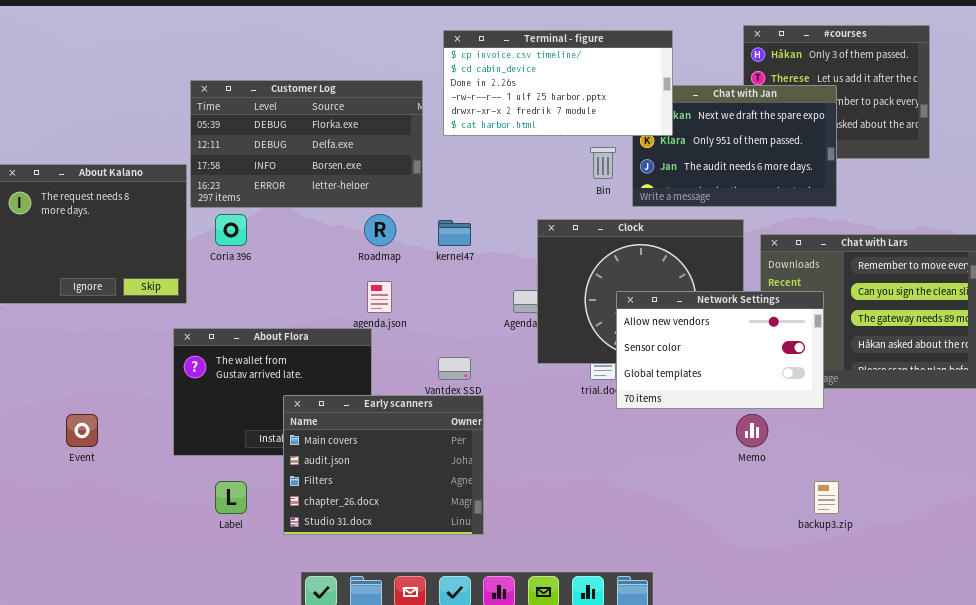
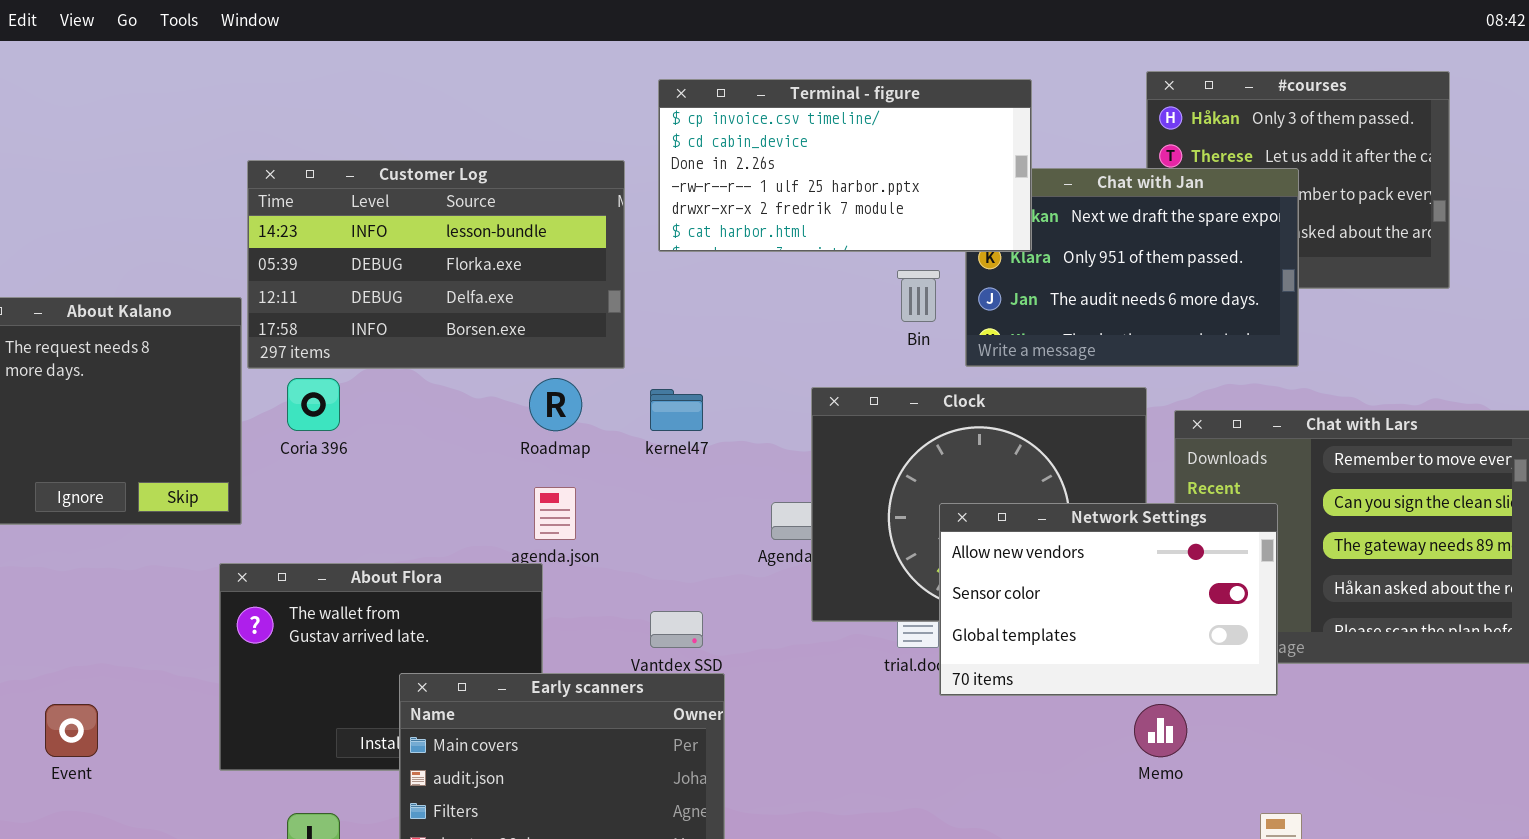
Customer Log: [190,80,423,208] -> [247,160,625,369], scrolled up 1 row

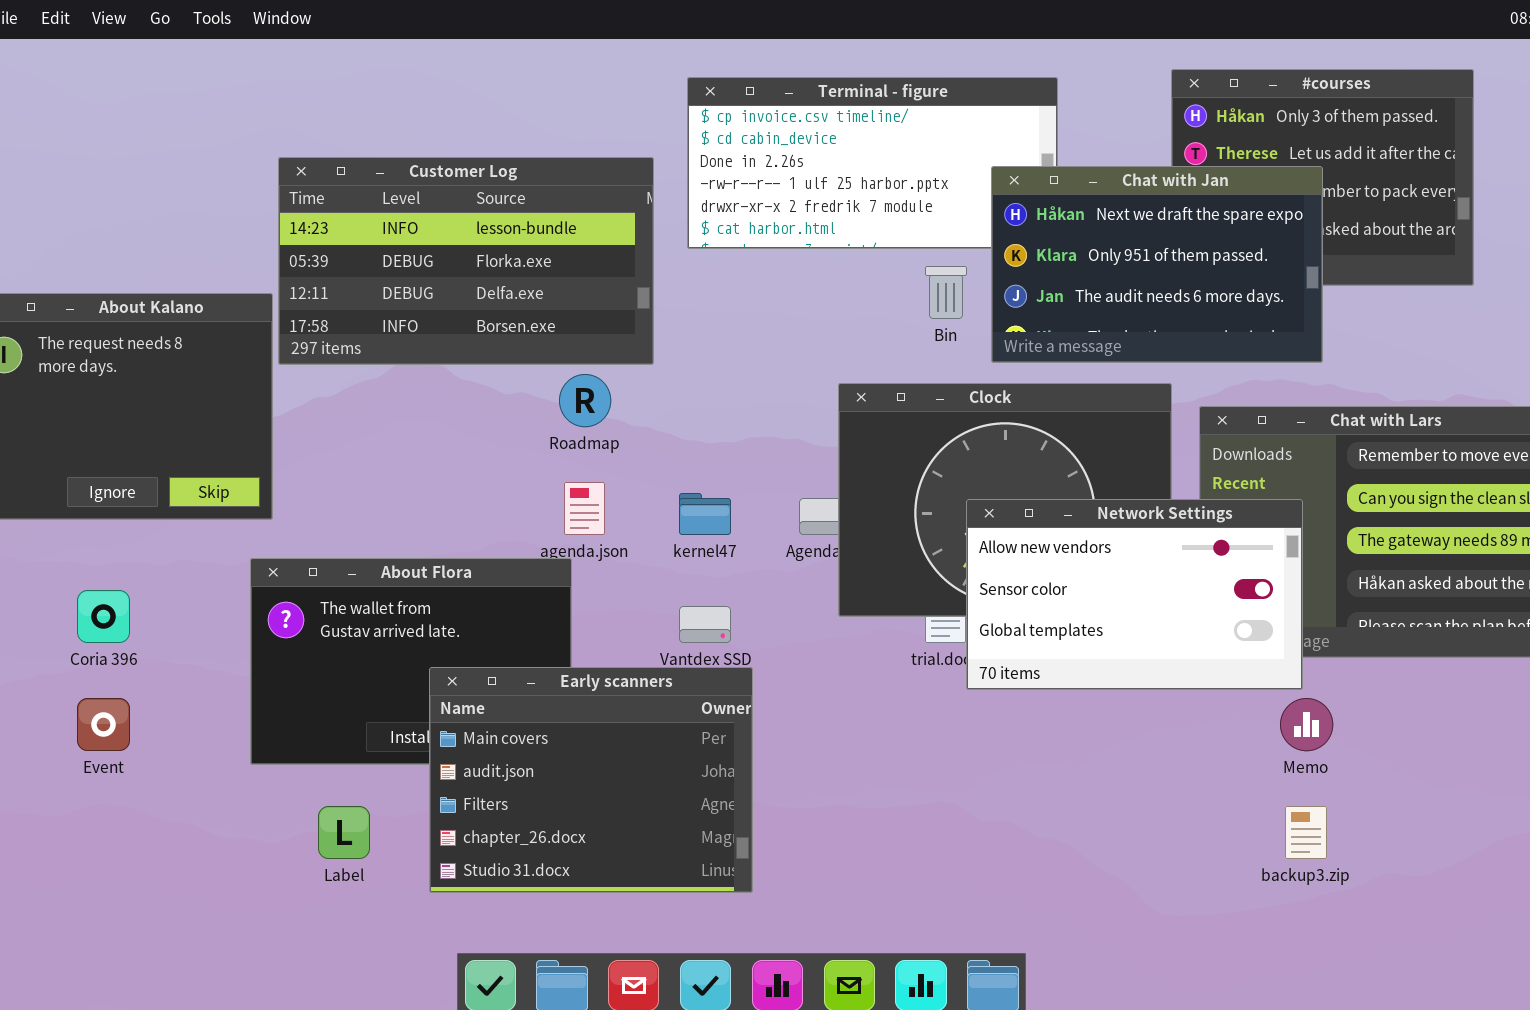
Chat with Jan: [965,168,1299,367] -> [991,166,1323,363], raised
Coria 396: [287,378,340,431] -> [77,590,130,643], moved
kernel47: [650,389,703,431] -> [679,493,731,535], moved
Memo: [1134,704,1187,757] -> [1280,698,1333,751], moved

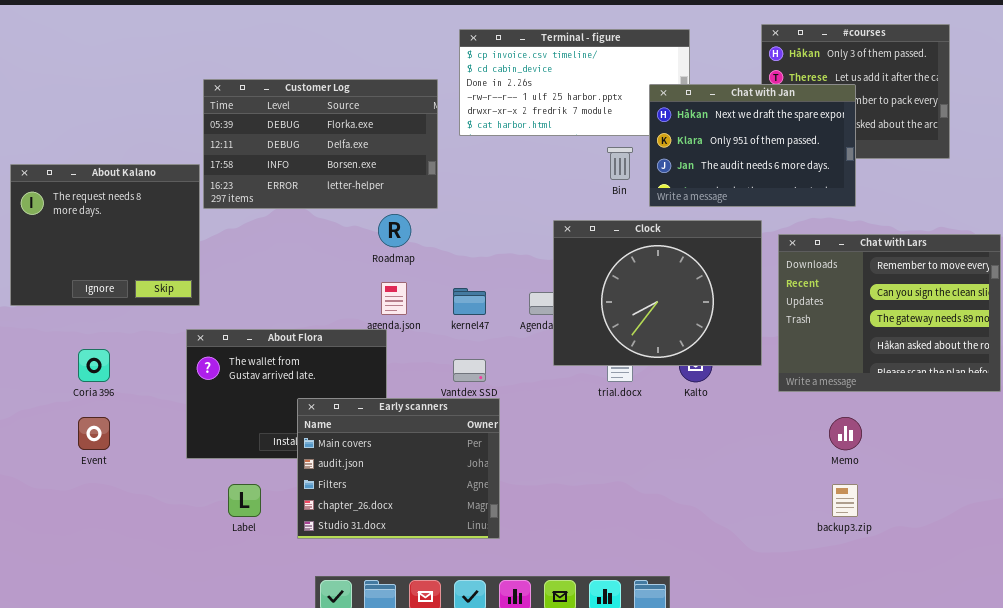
Customer Log: [278,157,654,365] -> [203,79,438,209], scrolled down 1 row
Network Settings: [966,499,1303,690] -> none, closed

